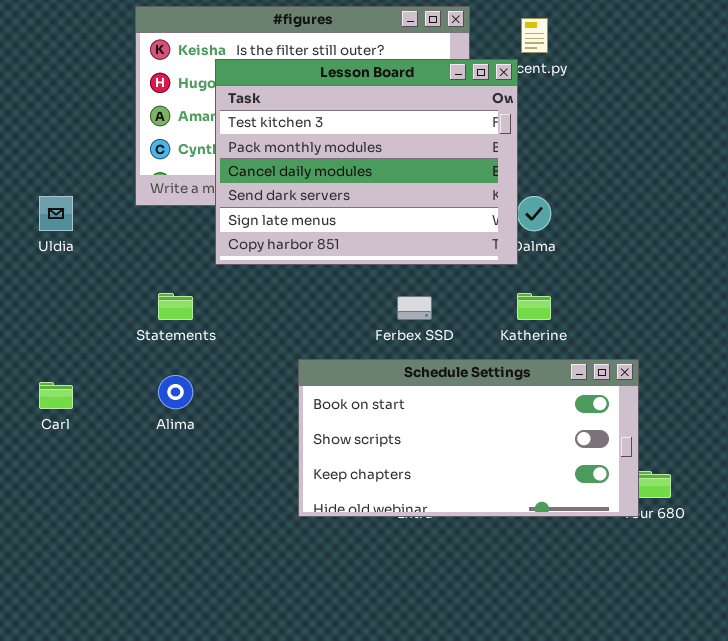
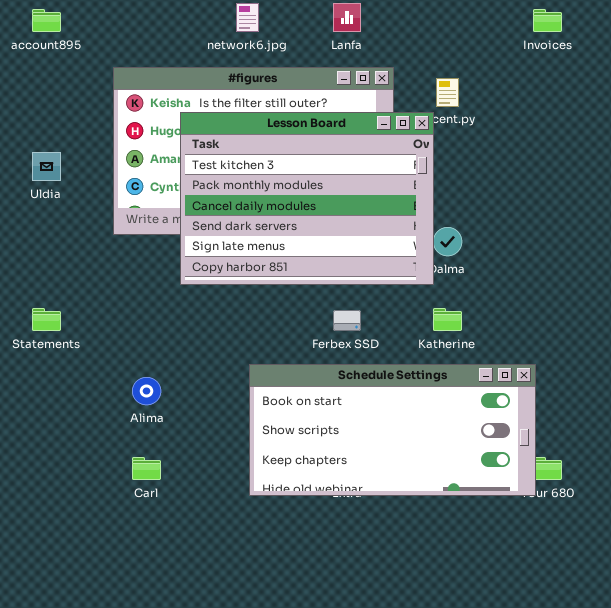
Uldia: [39,196,73,231] -> [32,152,61,181], moved
Statements: [158,293,193,320] -> [32,308,61,331], moved
Carl: [39,382,73,409] -> [132,457,161,480], moved

